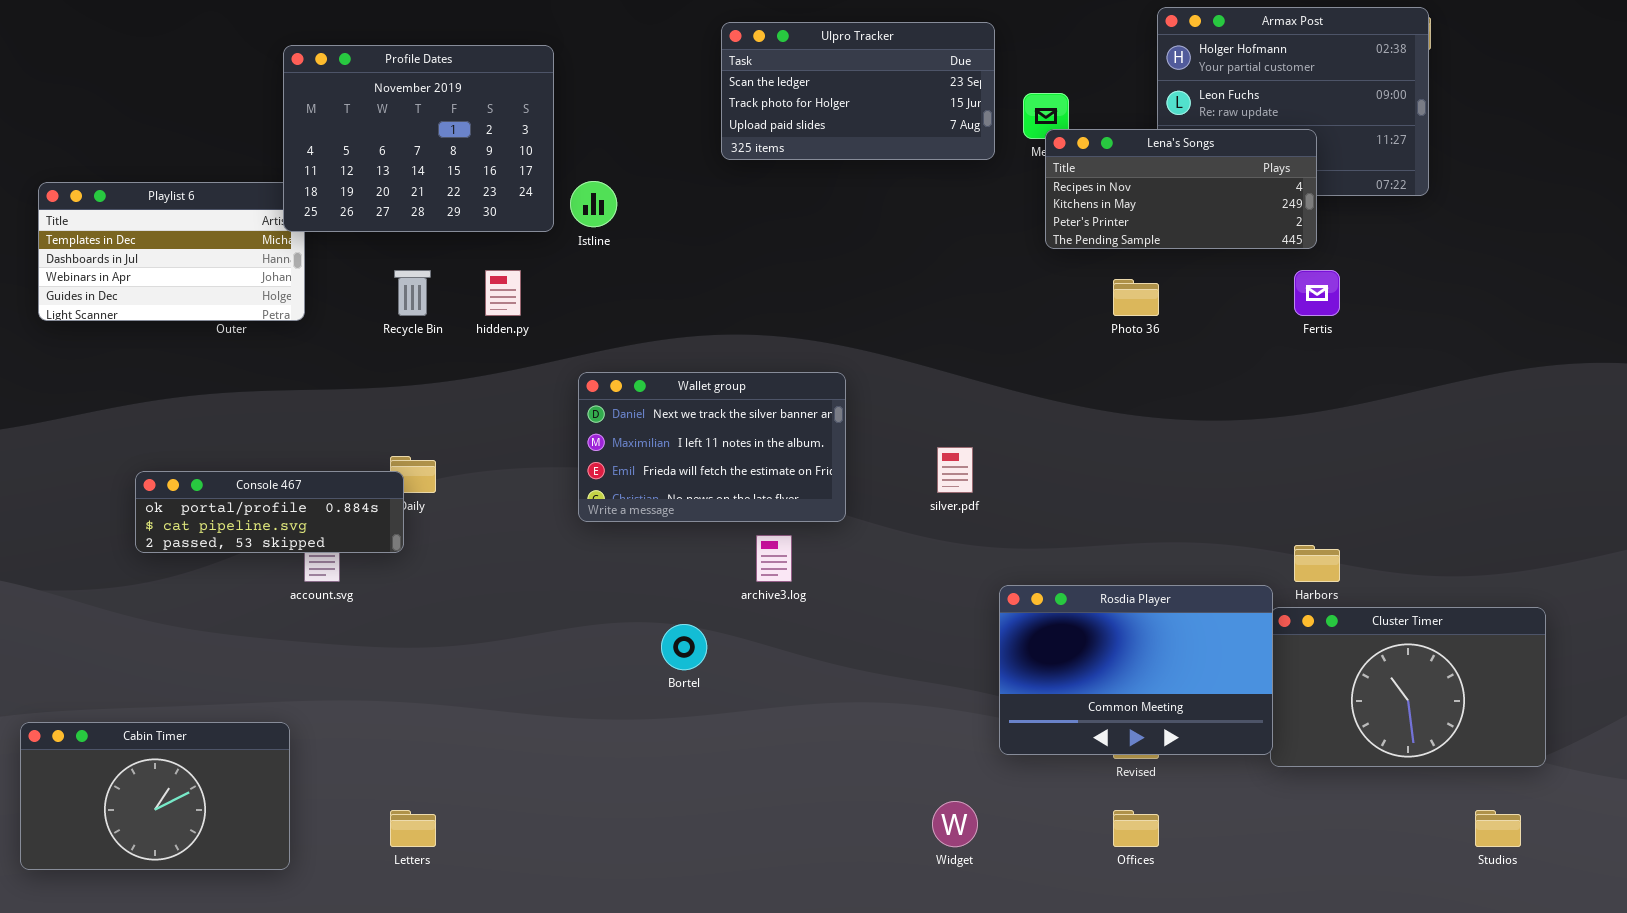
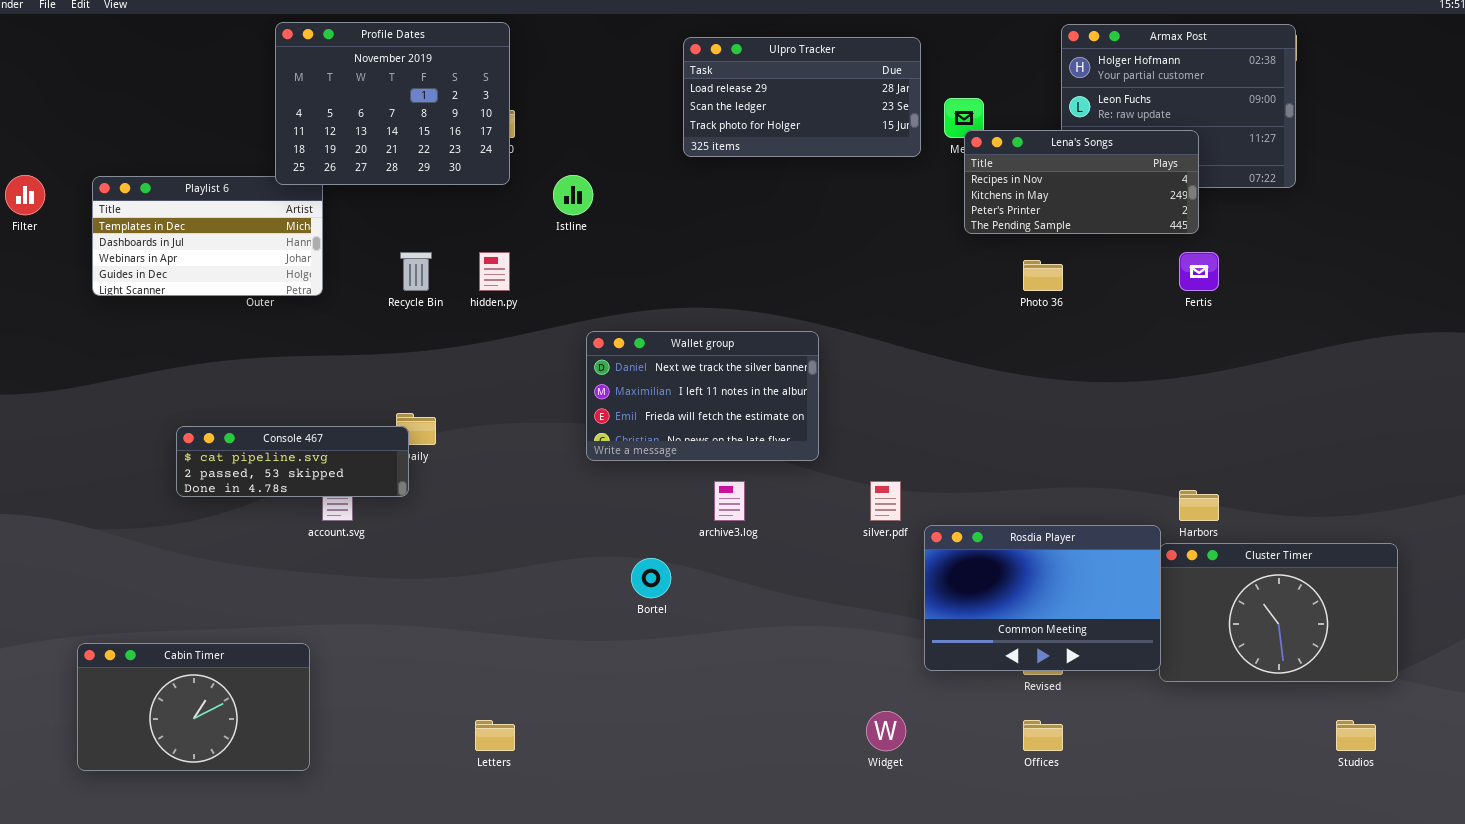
Ulpro Tracker: [721,22,995,160] -> [683,37,921,157], scrolled up 1 row
Profile Dates: [283,45,554,232] -> [275,22,510,185], moved
Wallet group: [578,372,846,522] -> [586,331,819,461], moved
silver.pdf: [937,447,973,493] -> [870,481,901,521], moved
Console 467: [135,471,404,553] -> [176,426,409,497], scrolled down 1 row
Letters: [390,810,436,847] -> [475,720,515,751], moved

